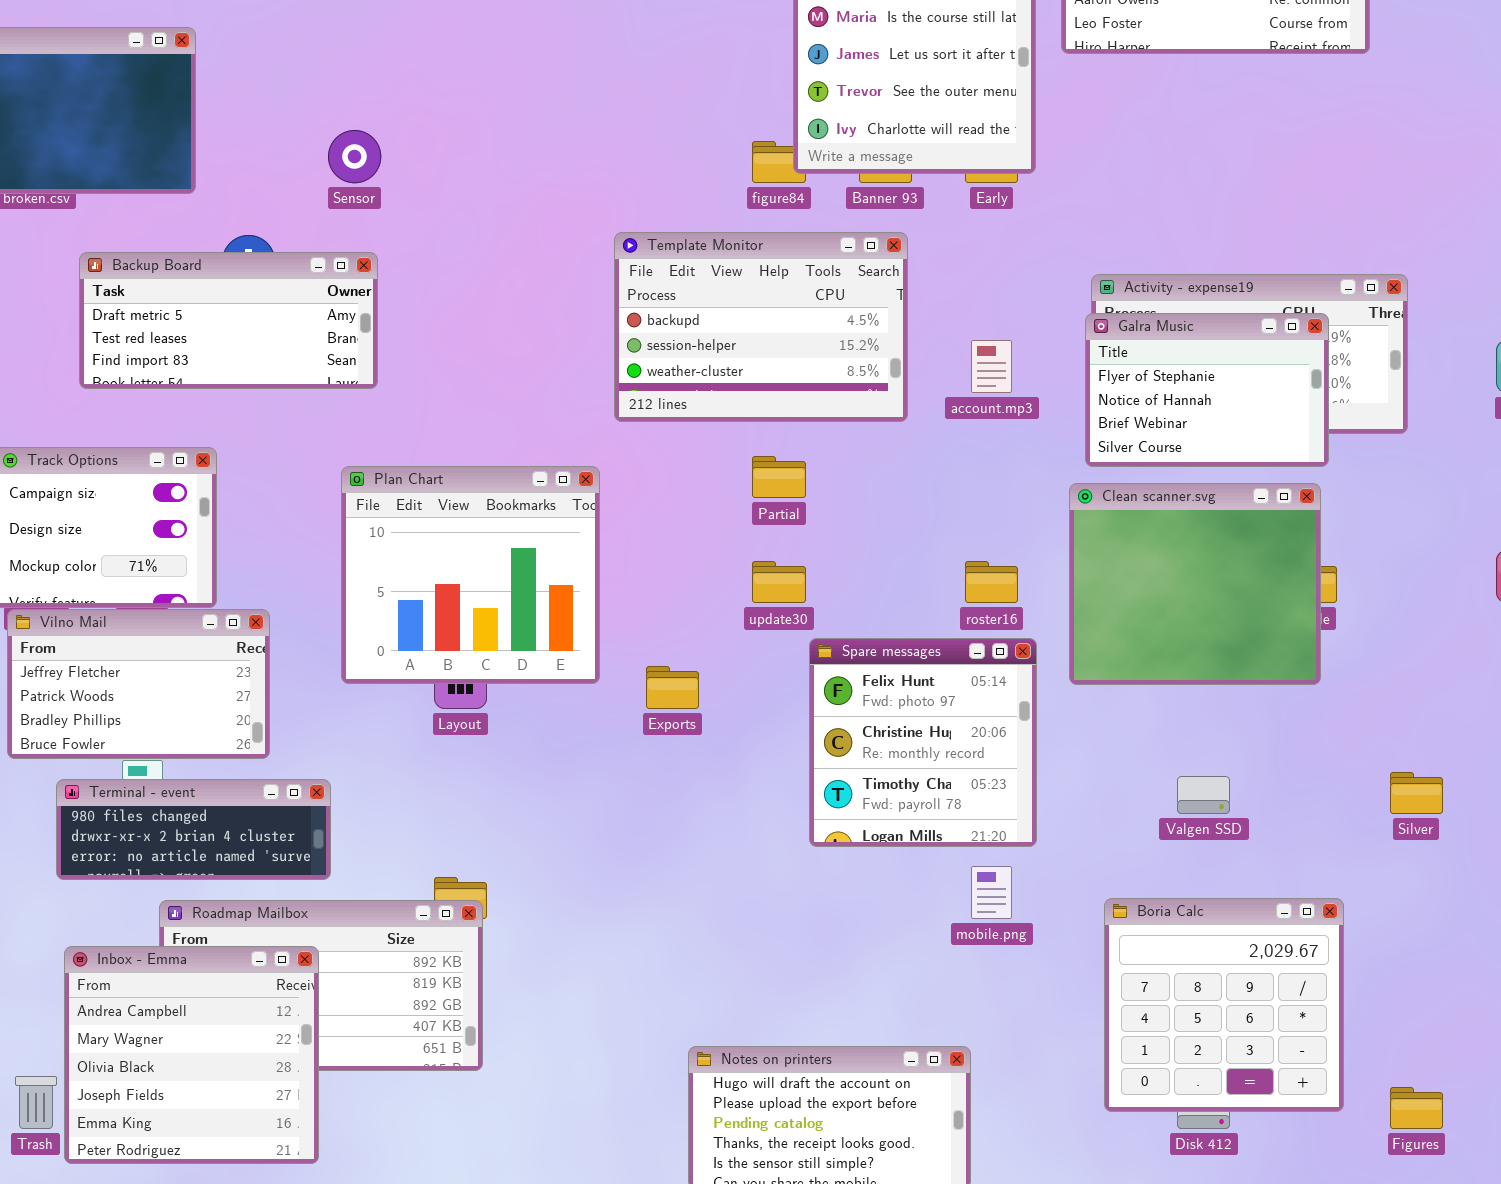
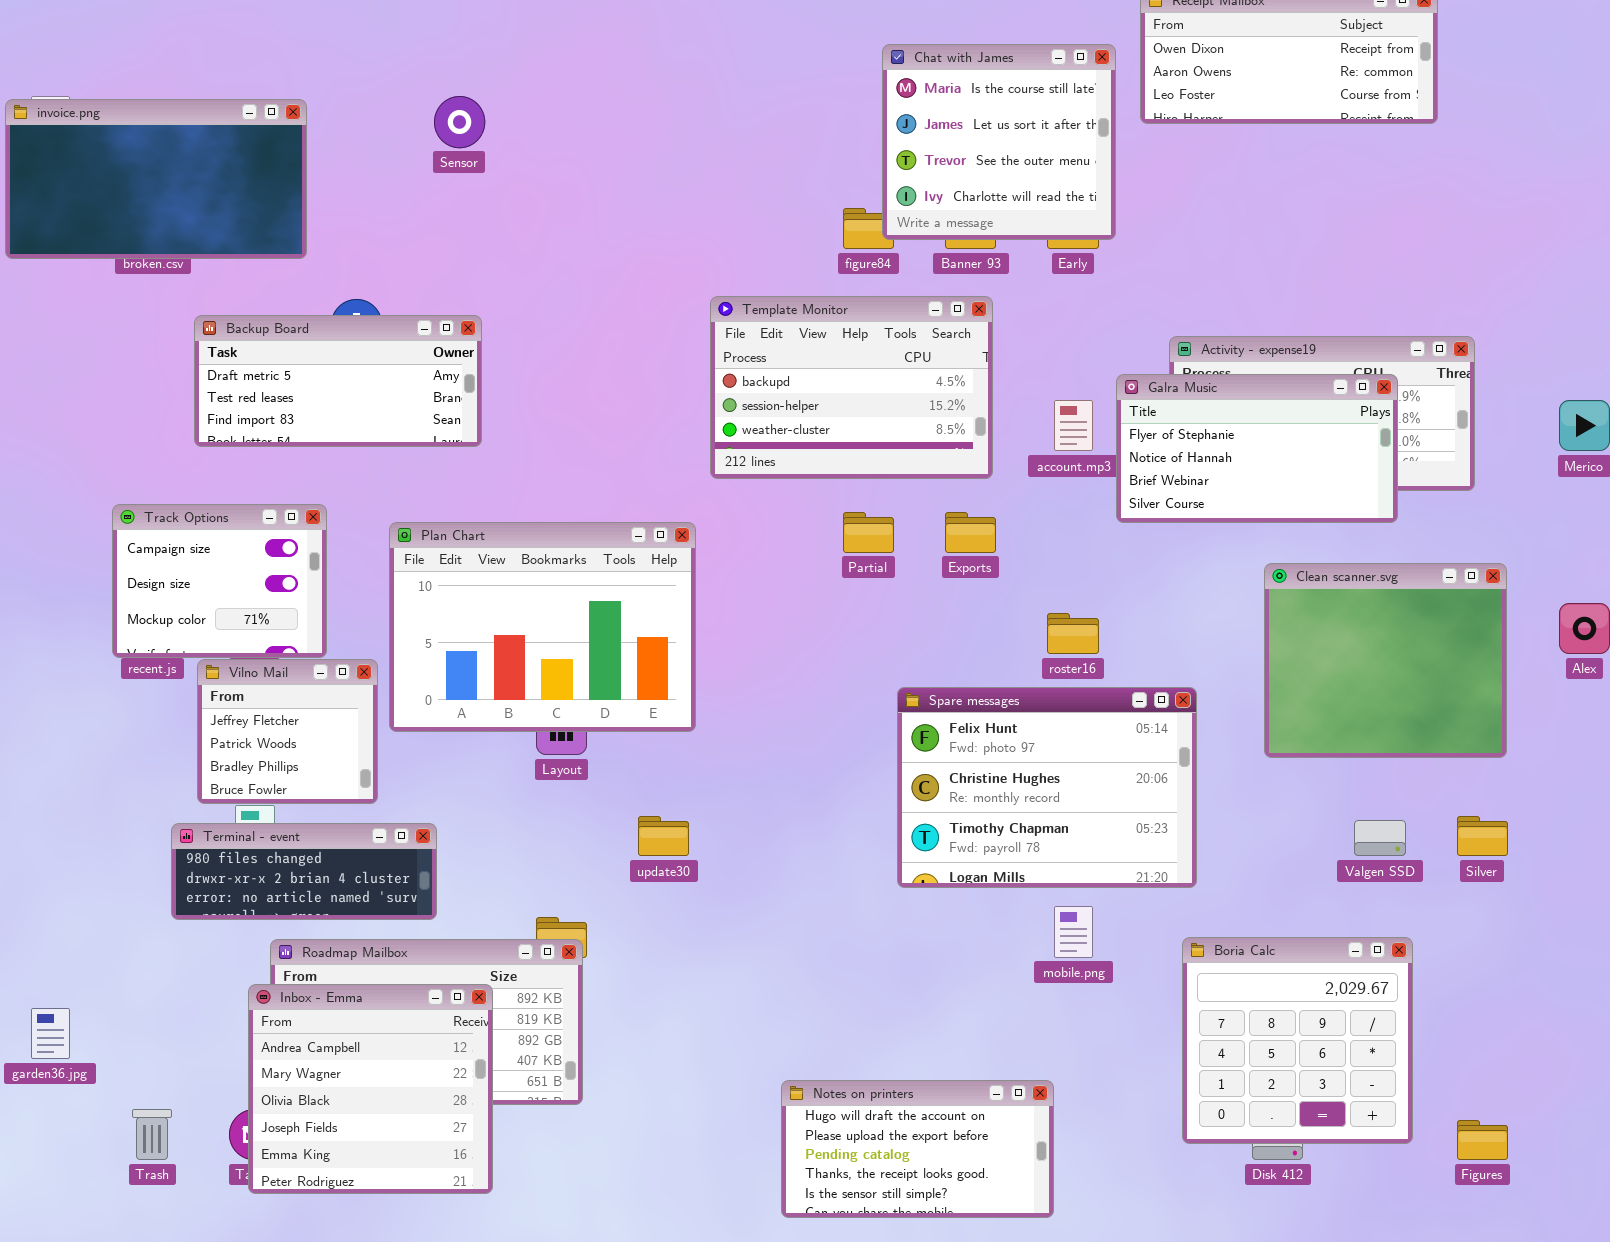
Sensor: [328,130,381,183] -> [434,96,485,148], moved
Galra Music: [1085,313,1329,467] -> [1116,374,1398,523], resized
Plan Chart: [341,466,600,684] -> [389,522,696,732], resized
Clean scanner.svg: [1069,483,1321,685] -> [1264,563,1507,758], moved
update30: [752,561,806,603] -> [638,816,689,856], moved
Vilno Mail: [7,609,270,759] -> [197,659,378,804], resized
Spare messages: [809,638,1037,847] -> [897,687,1197,888], resized
Exports: [646,666,699,709] -> [945,512,996,553], moved
Valgen SSD: [1177,776,1230,814] -> [1354,820,1406,856], moved
Inbox - Emma: [64,946,319,1164] -> [248,984,493,1194], moved

